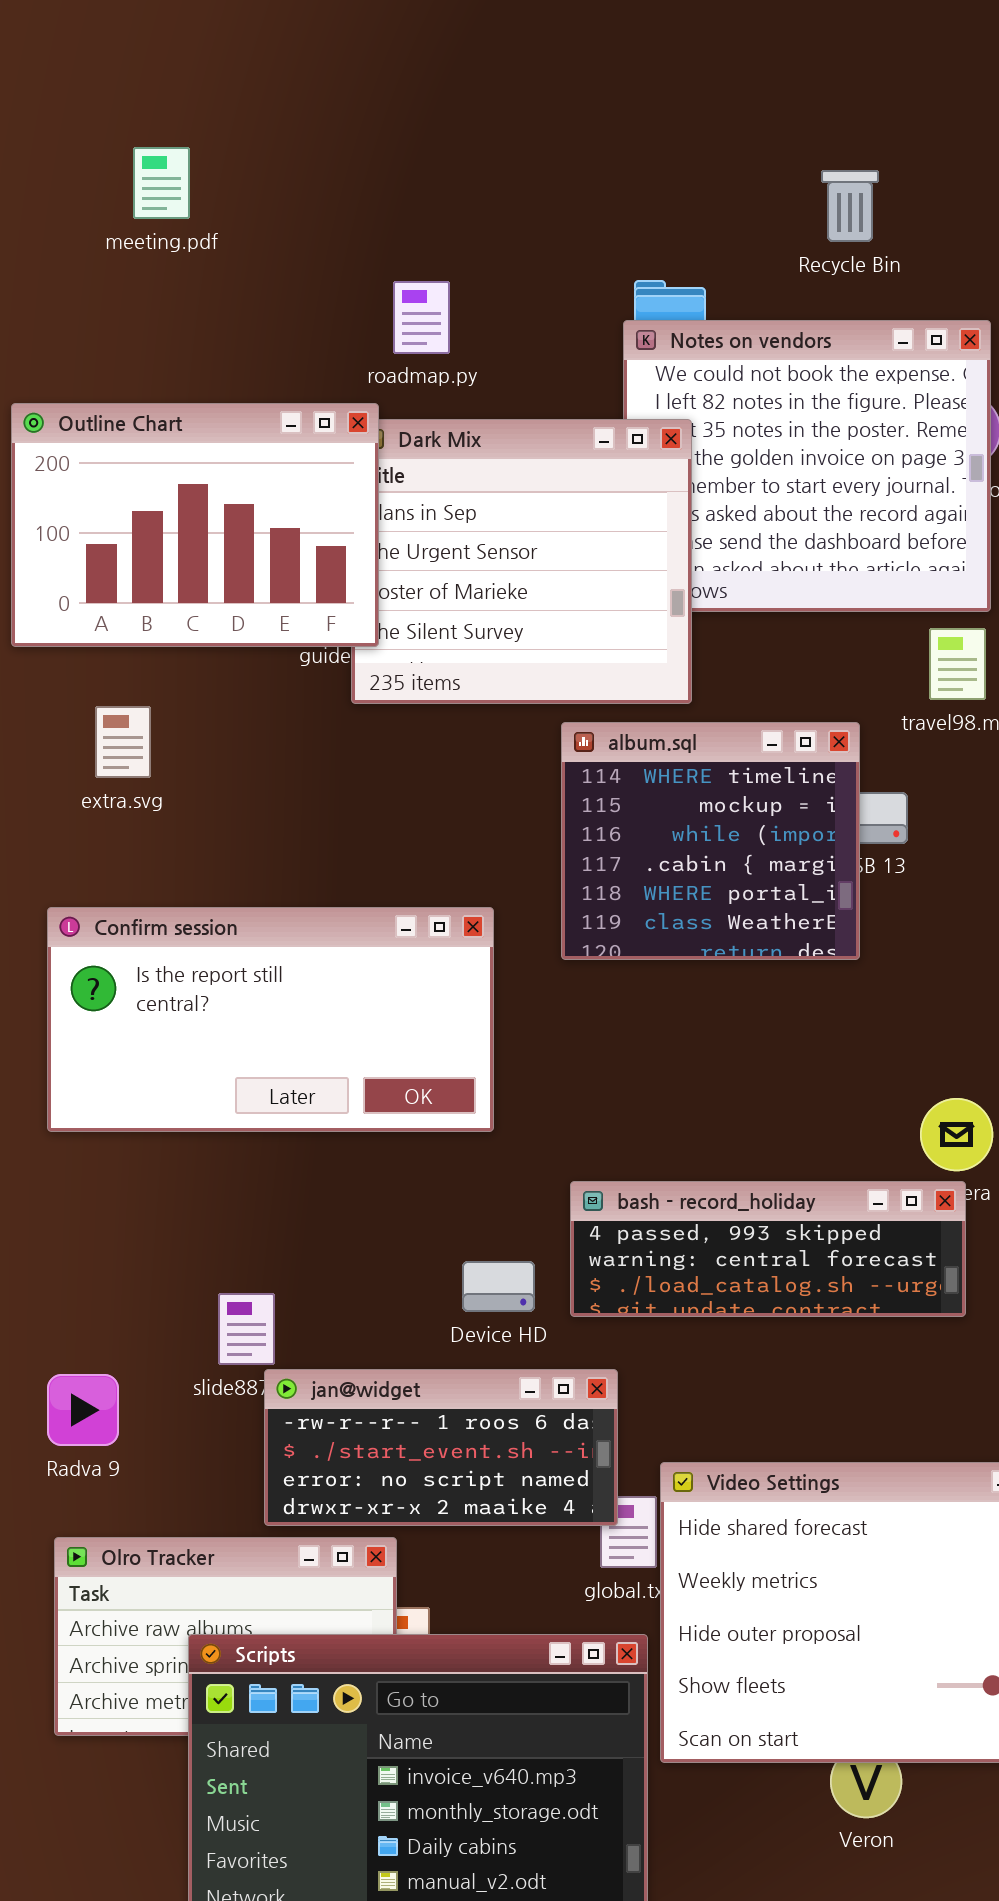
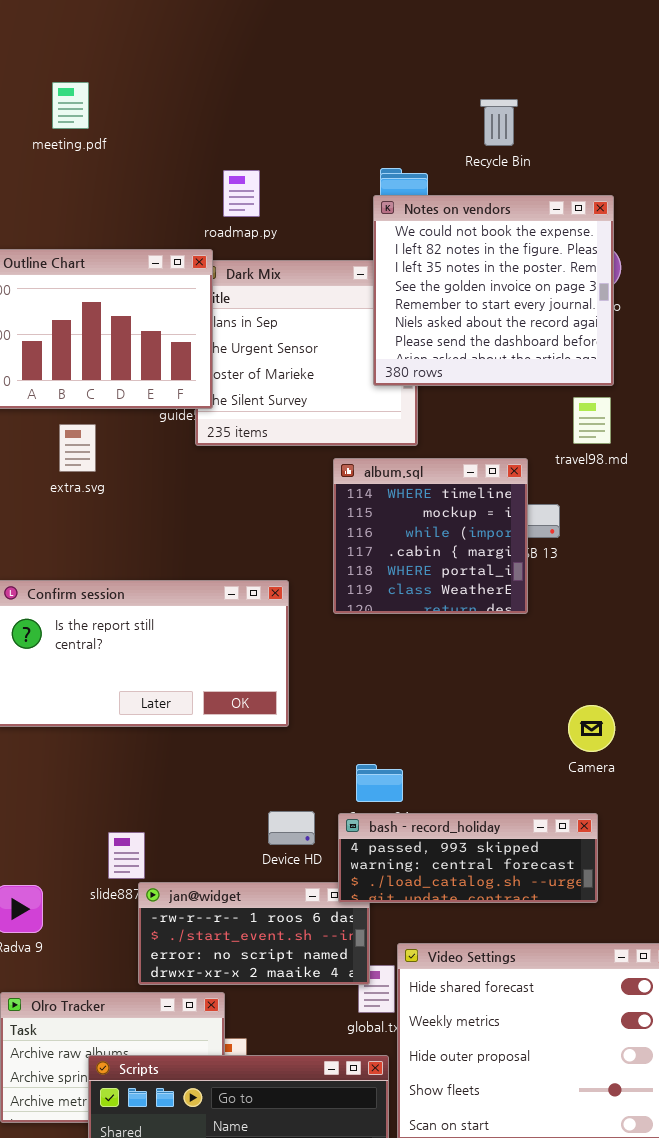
Recycle Bin: [821,170,879,242] -> [480,99,518,146], moved
Notes on vendors: [623,320,991,612] -> [373,195,614,386], raised
extra.svg: [95,706,151,778] -> [59,424,96,472], moved
bash - record_holiday: [570,1181,966,1317] -> [338,813,598,903], moved

